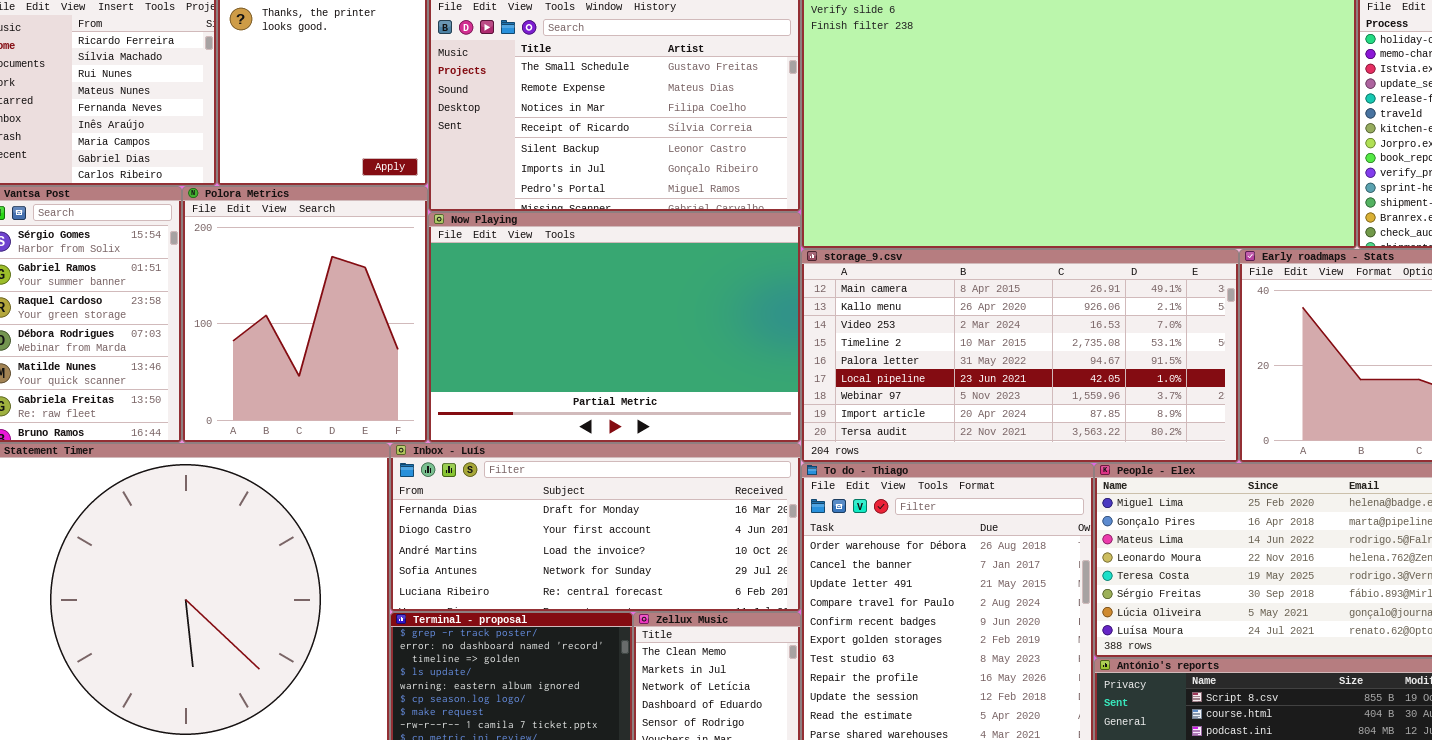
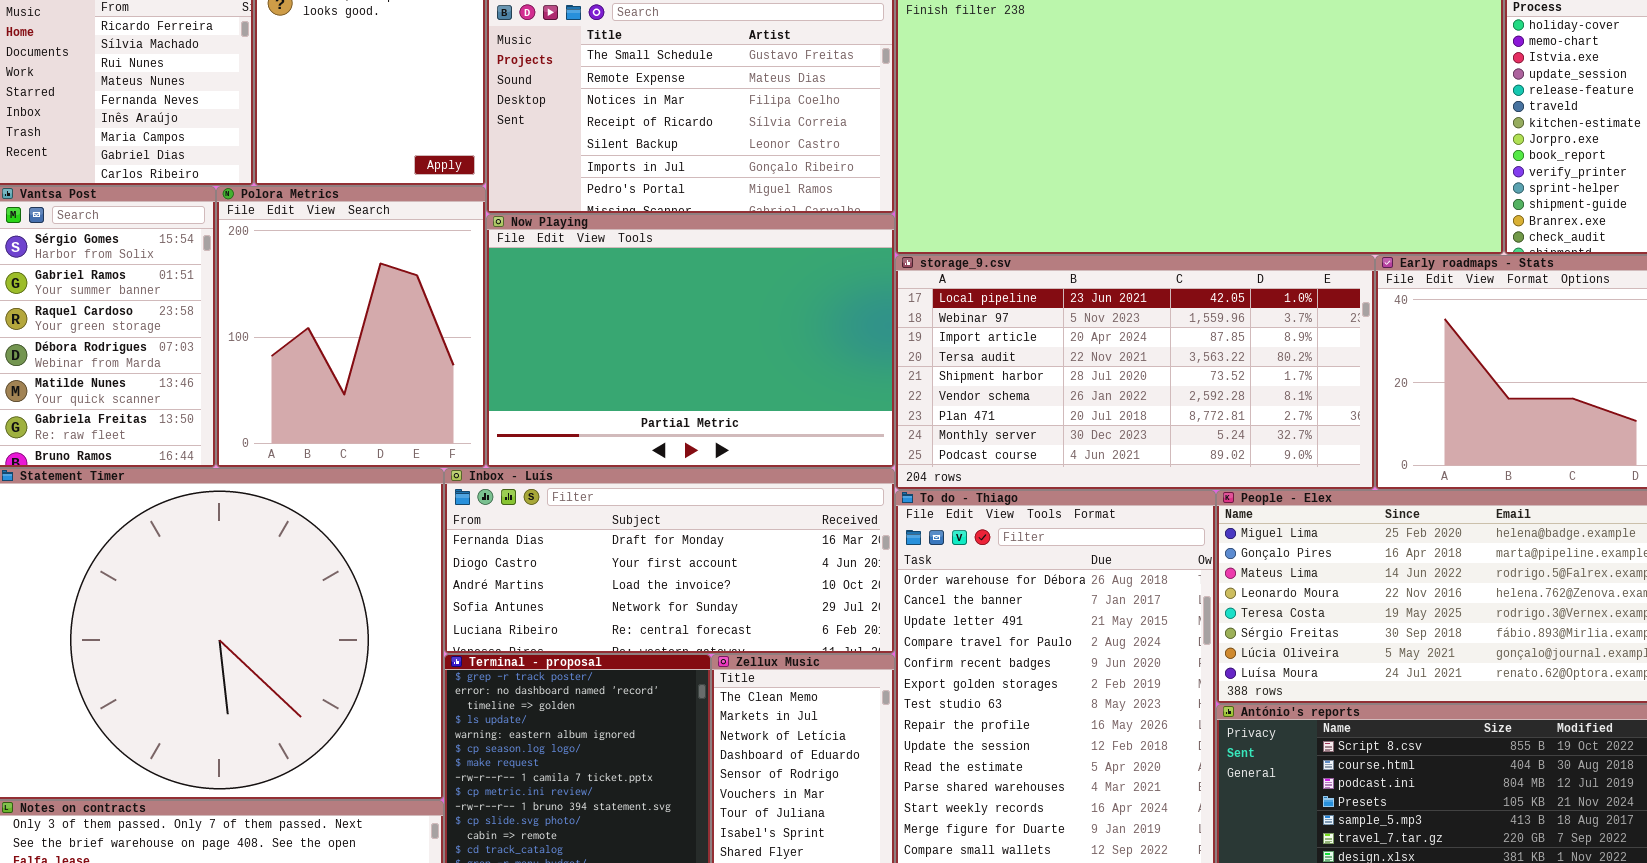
storage_9.csv: [801,249,1239,463] -> [895,255,1375,490], scrolled down 5 rows

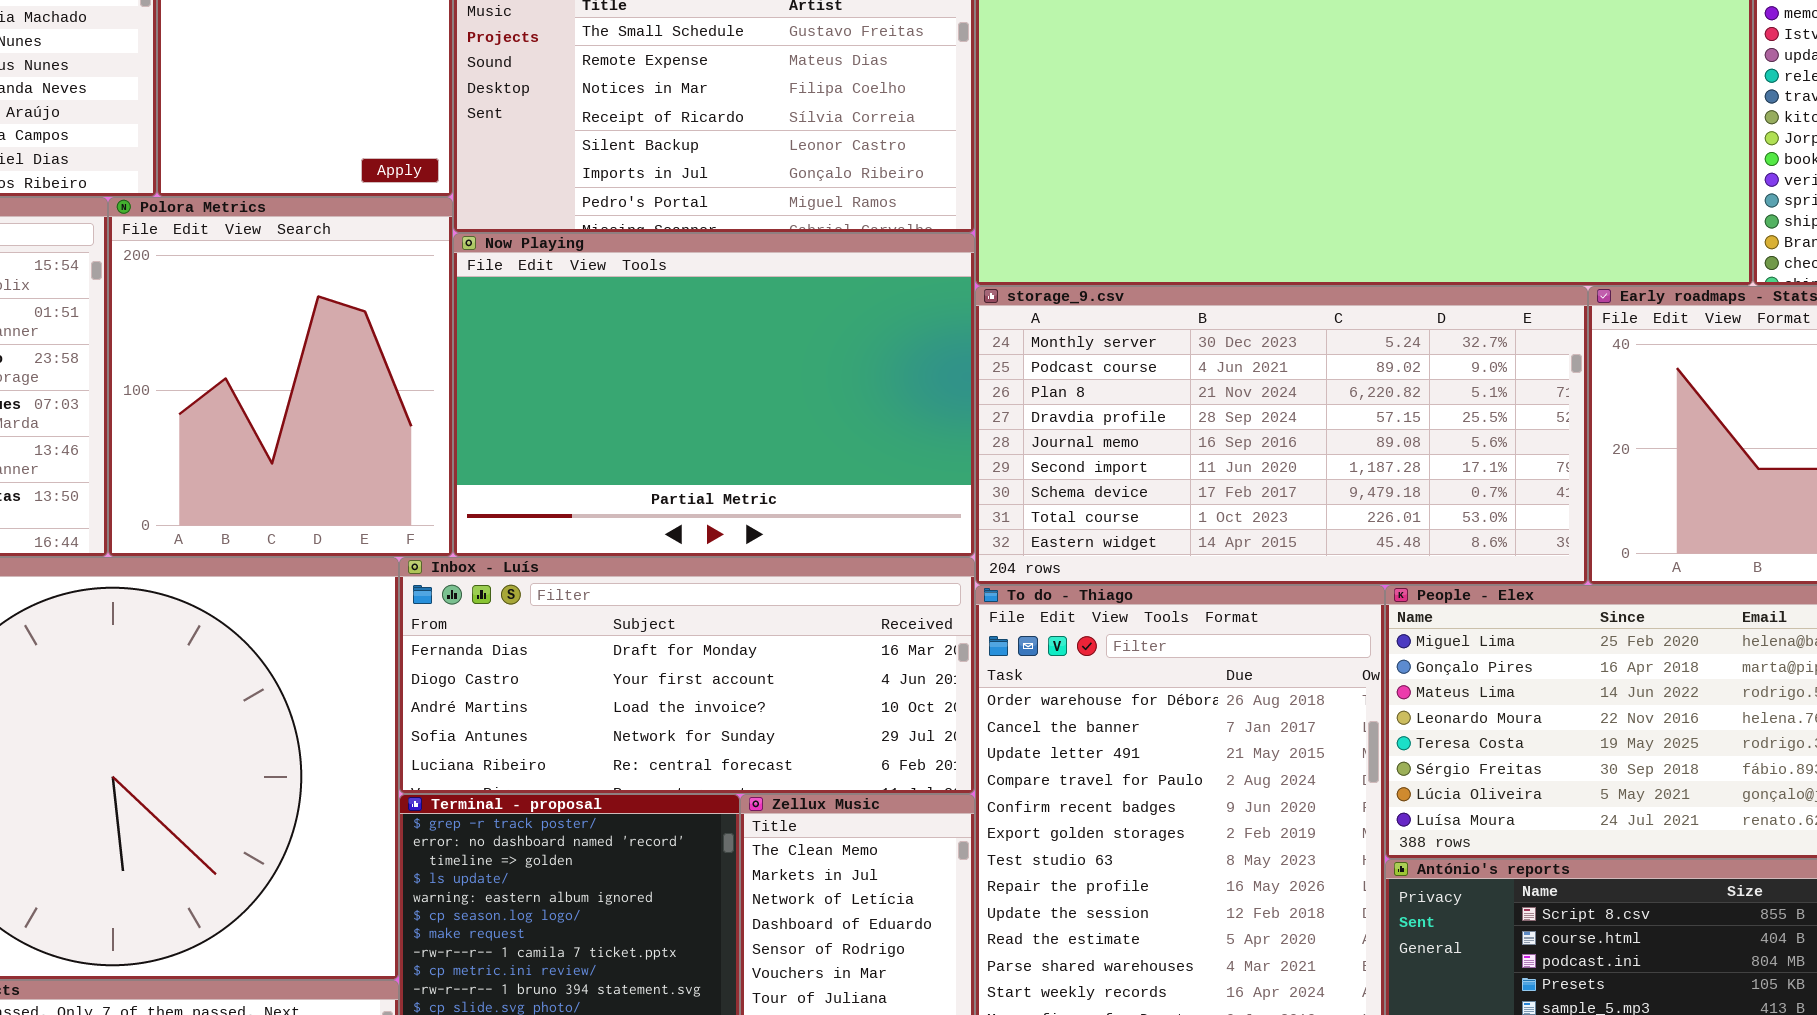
storage_9.csv: [895,255,1375,490] -> [975,286,1588,585], scrolled down 7 rows

